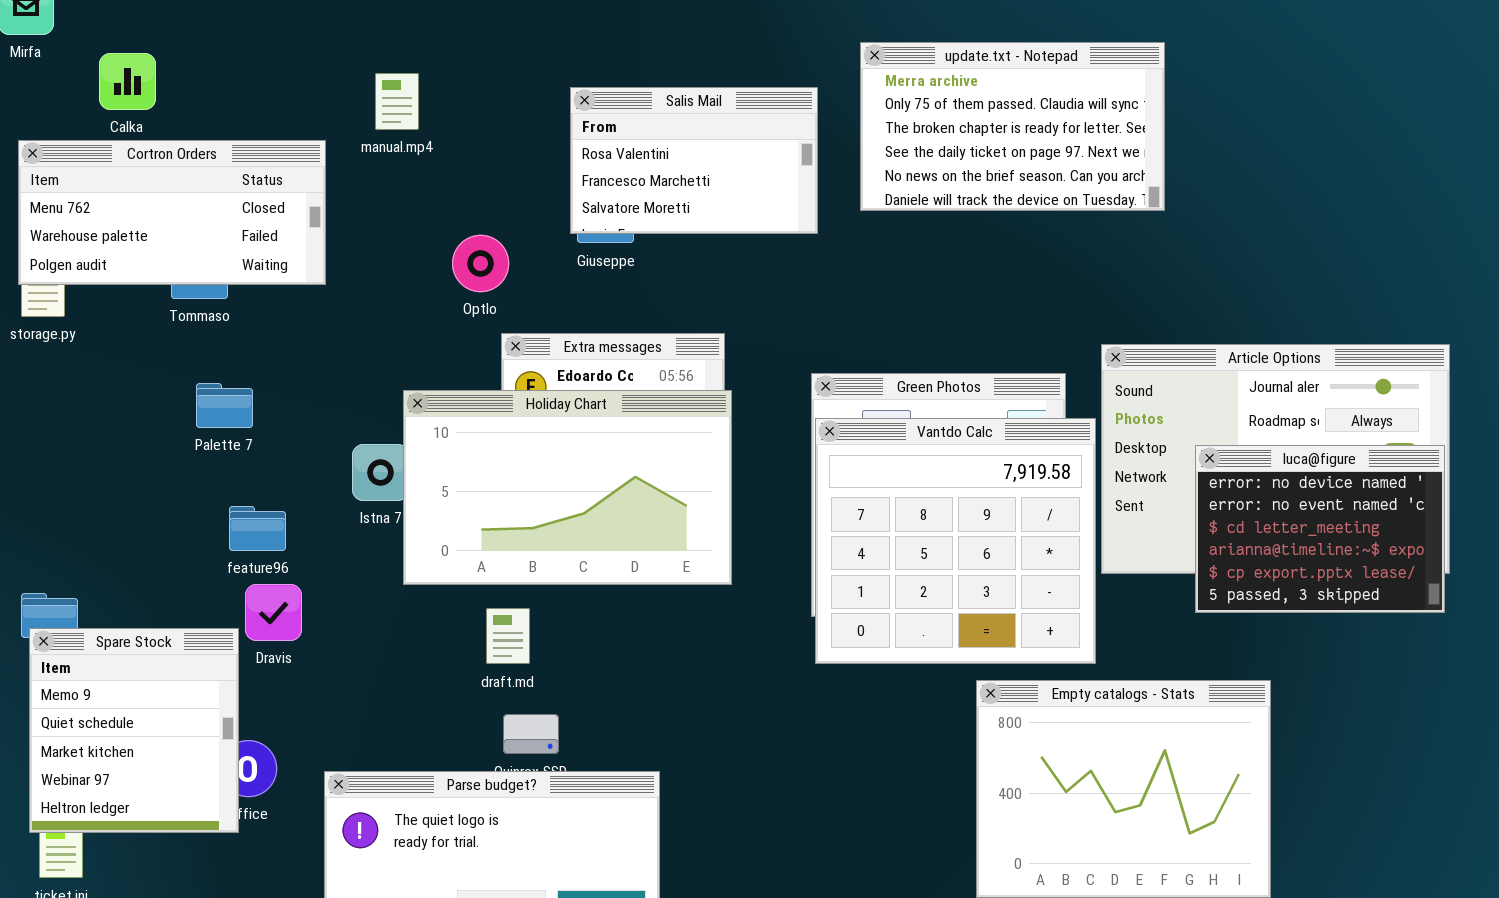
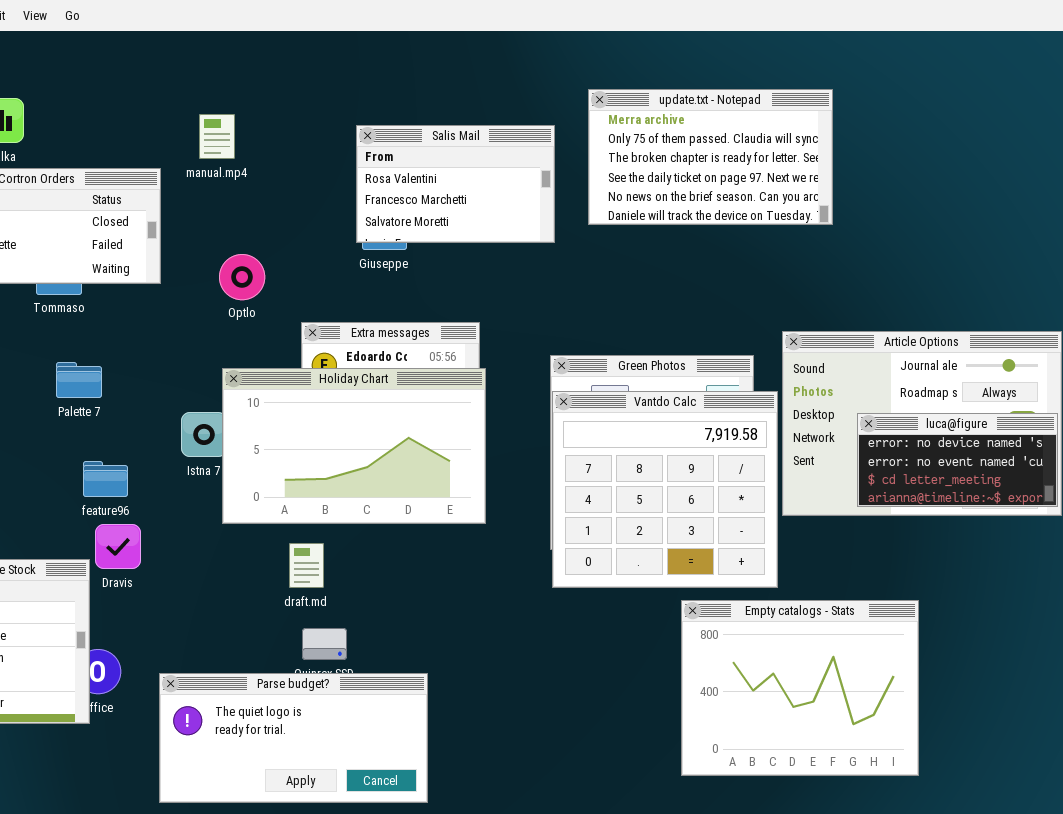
Optlo: [452,235,509,292] -> [219,254,265,300], moved
luca@figure: [1195,445,1445,613] -> [857,413,1058,507], resized

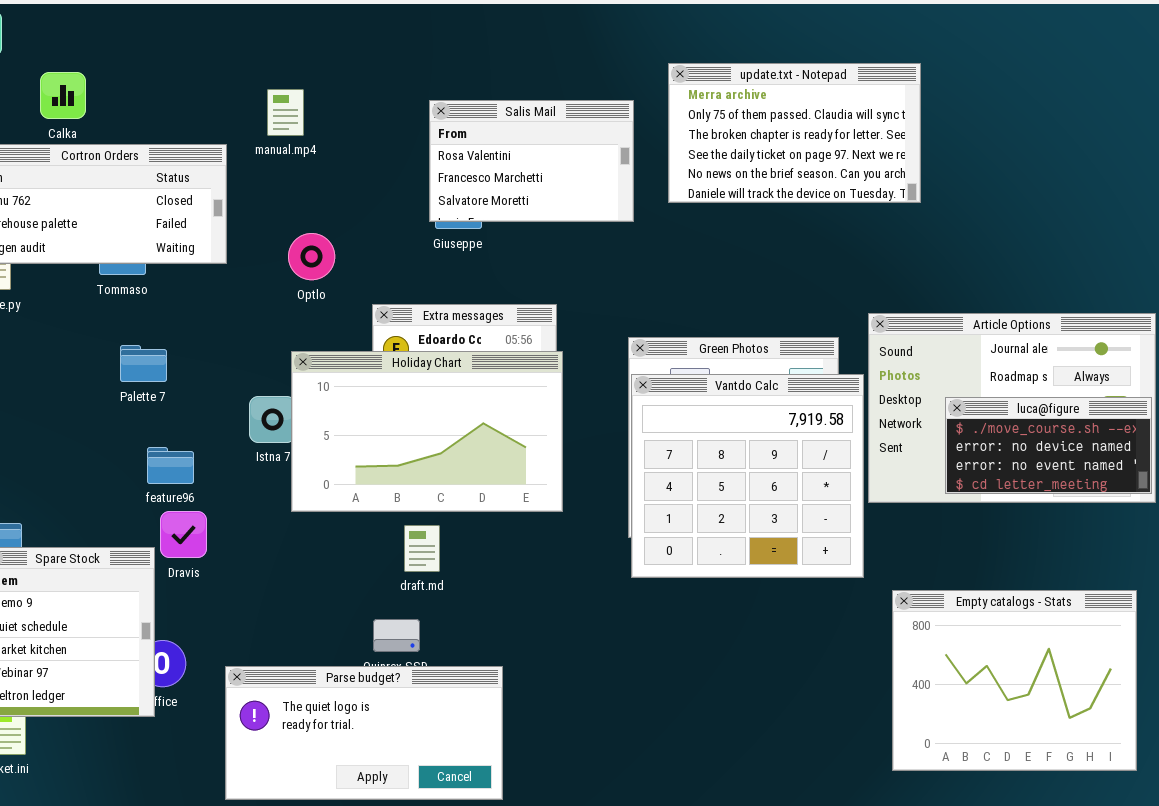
luca@figure: [857,413,1058,507] -> [945,397,1152,494], scrolled up 1 row
draft.md: [289,543,324,588] -> [404,525,440,572], moved
Empty catalogs - Stats: [681,600,919,776] -> [892,590,1137,771], moved

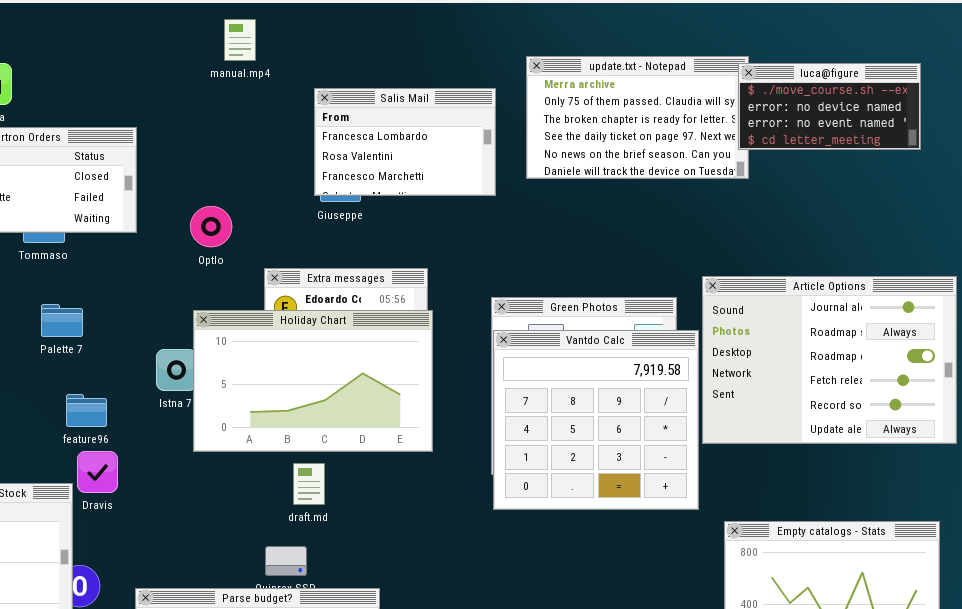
manual.mp4: [267,89,304,136] -> [224,19,256,61], moved
Salis Mail: [429,100,634,222] -> [314,88,496,196], scrolled up 1 row
luca@figure: [945,397,1152,494] -> [738,63,921,150], moved

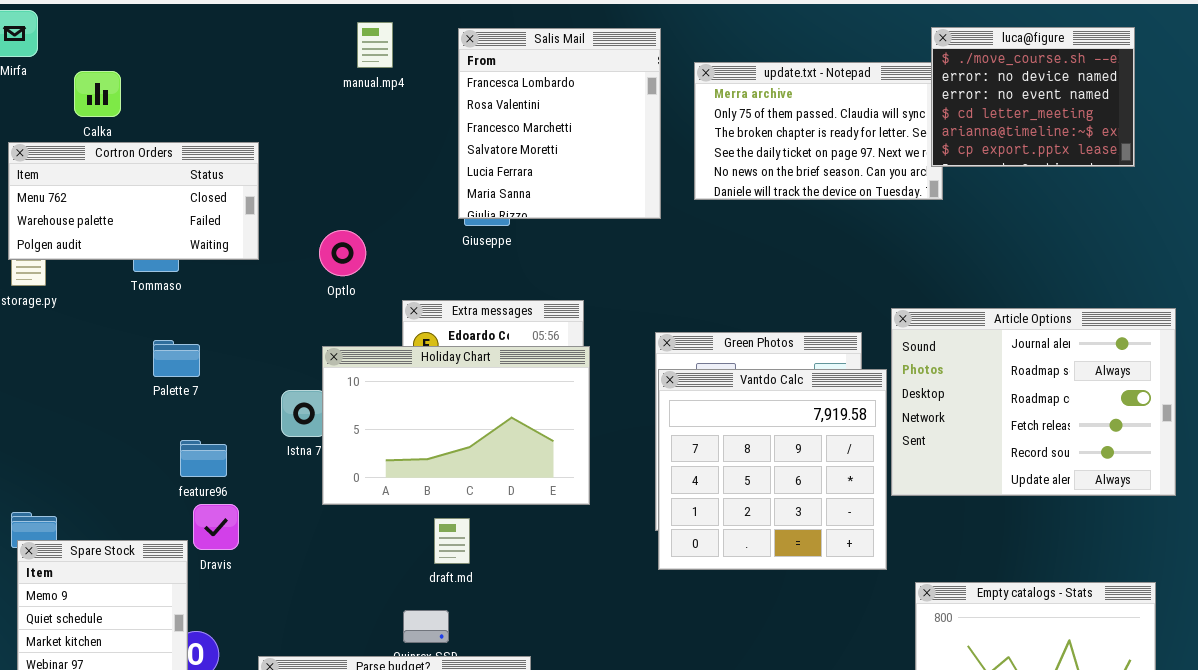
luca@figure: [738,63,921,150] -> [931,27,1135,167], resized
Salis Mail: [314,88,496,196] -> [458,28,661,219], resized

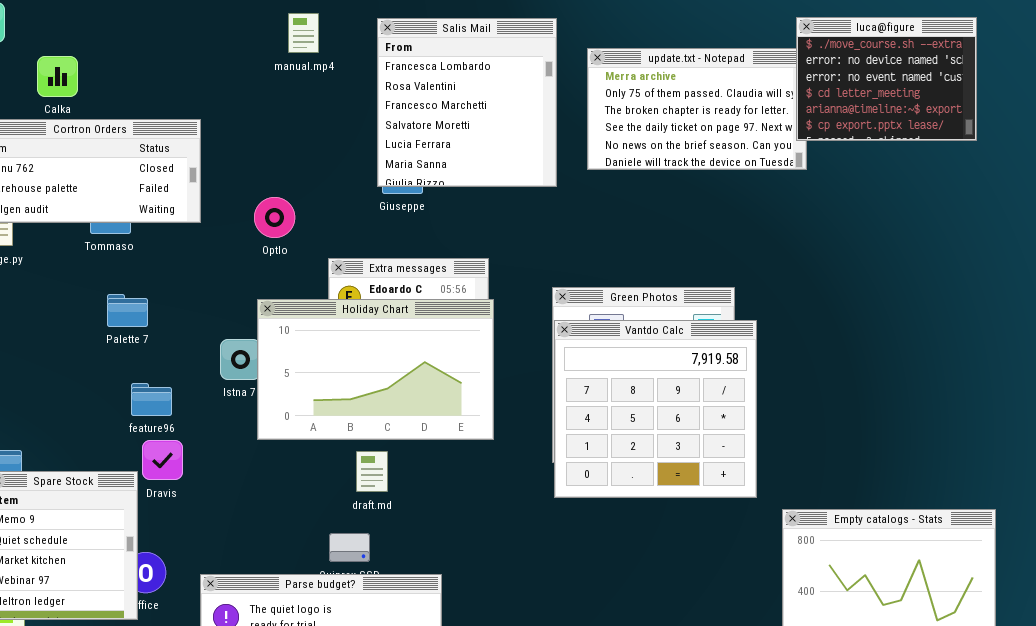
Article Options: [891,308,1176,496] -> none, closed

